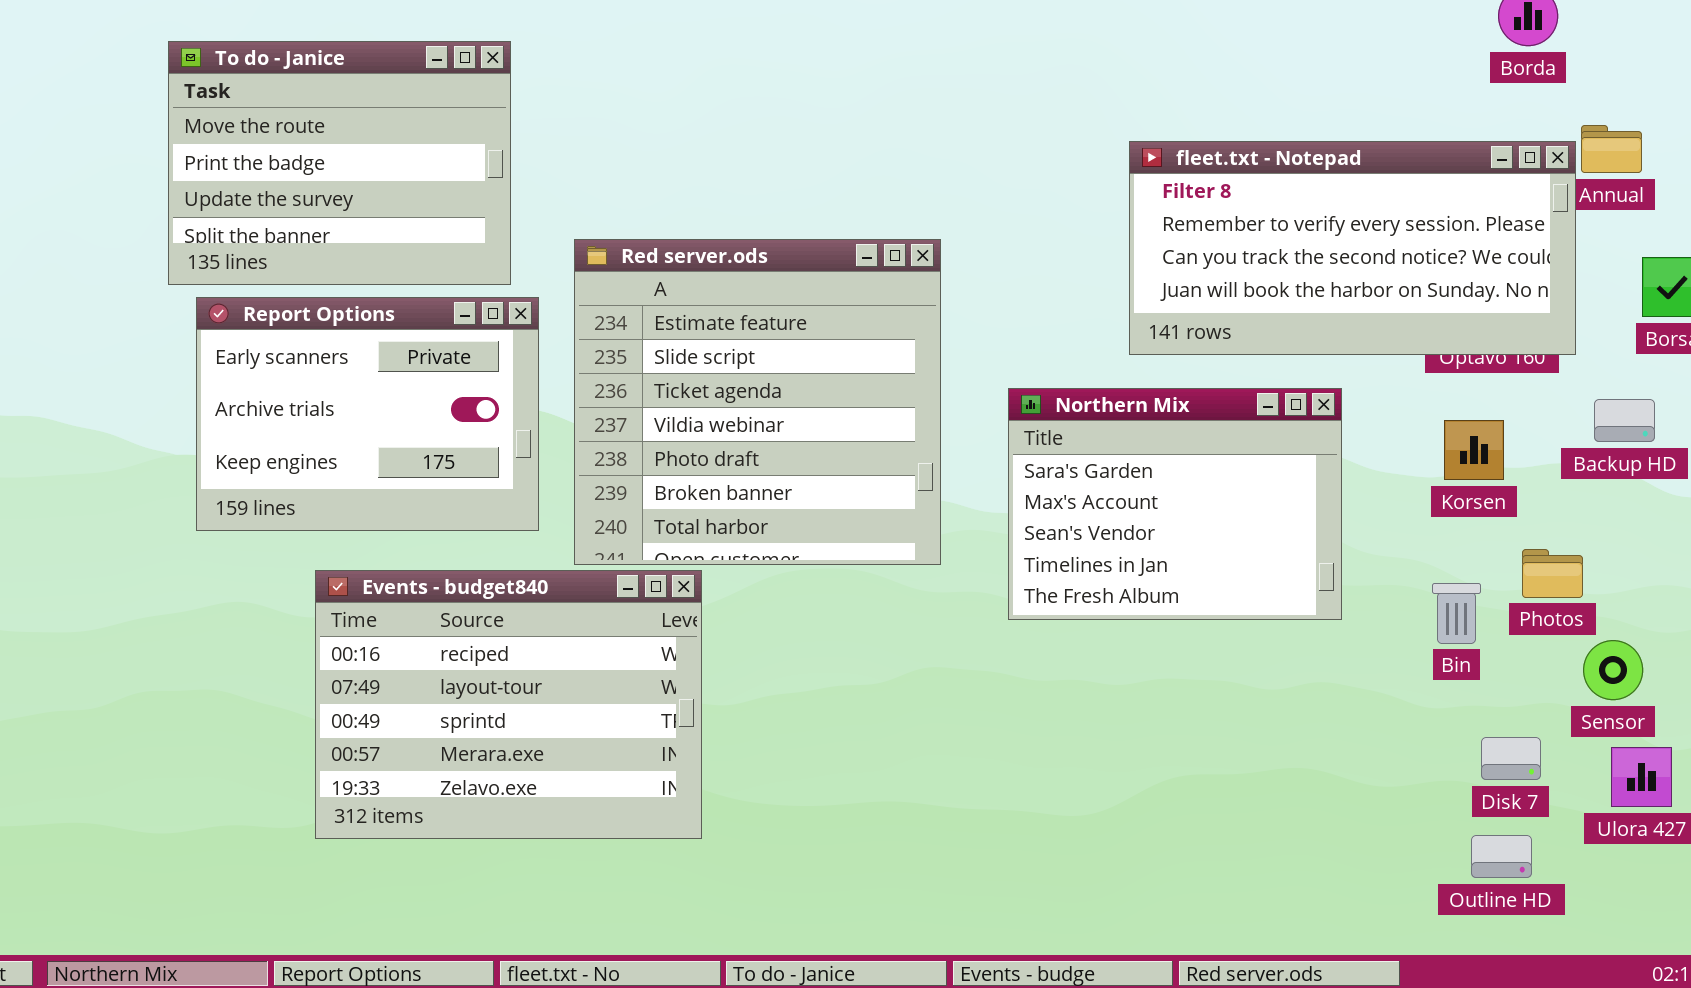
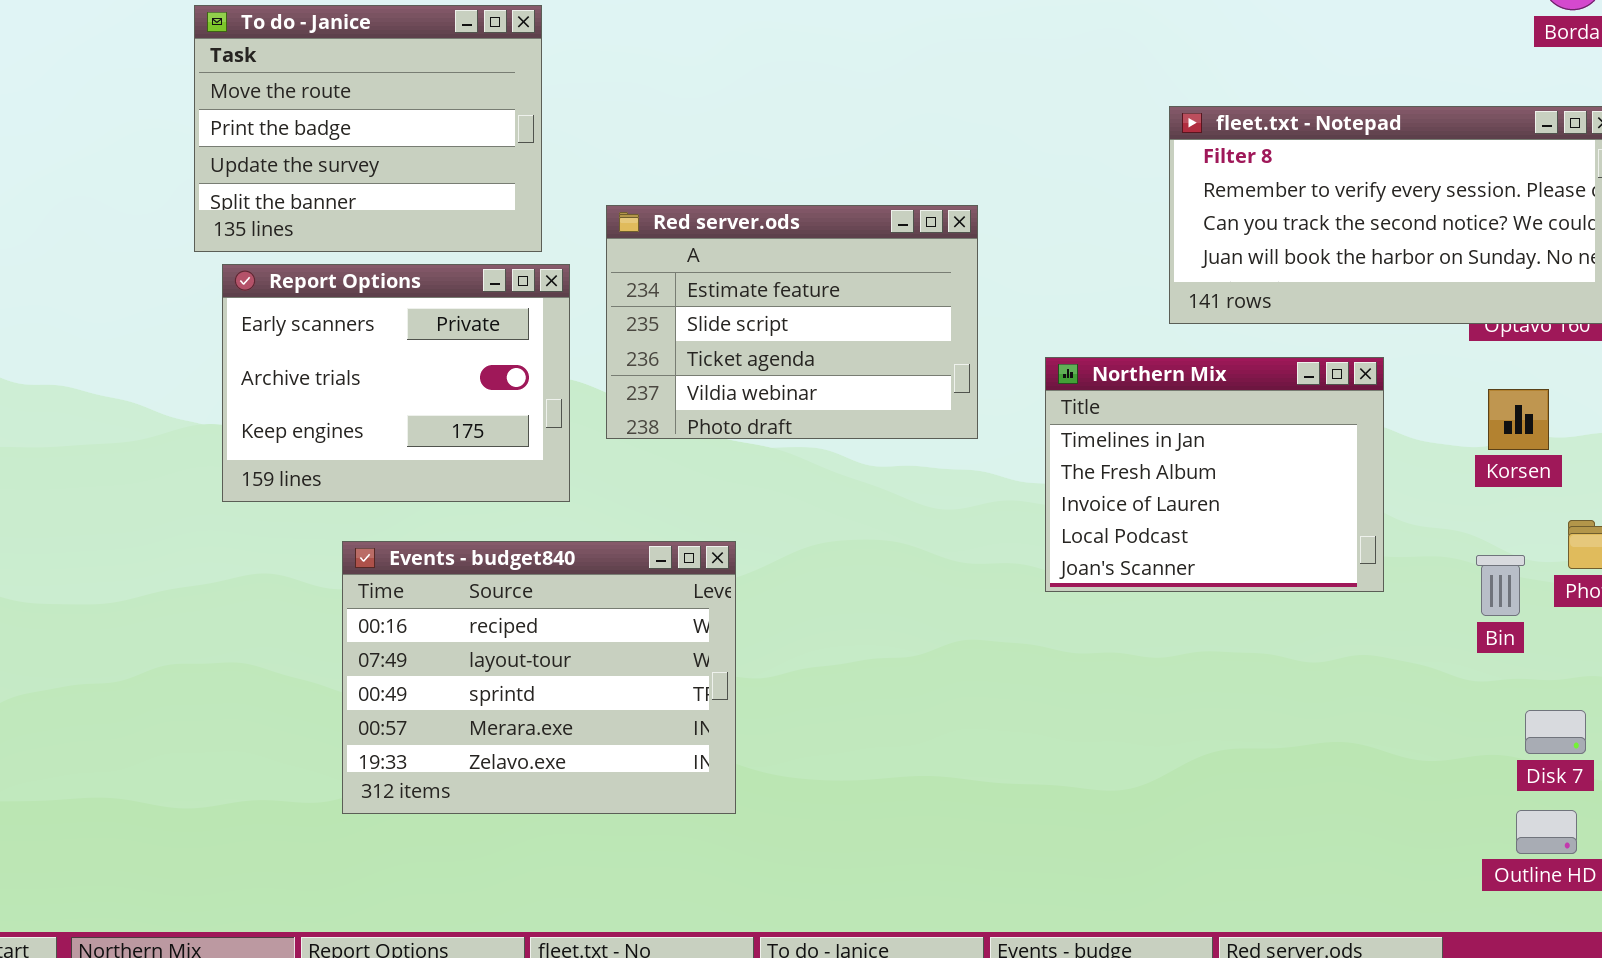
Red server.ods: [574,239,941,565] -> [606,205,978,439], resized
Northern Mix: [1008,388,1342,620] -> [1045,357,1384,592], scrolled down 3 rows

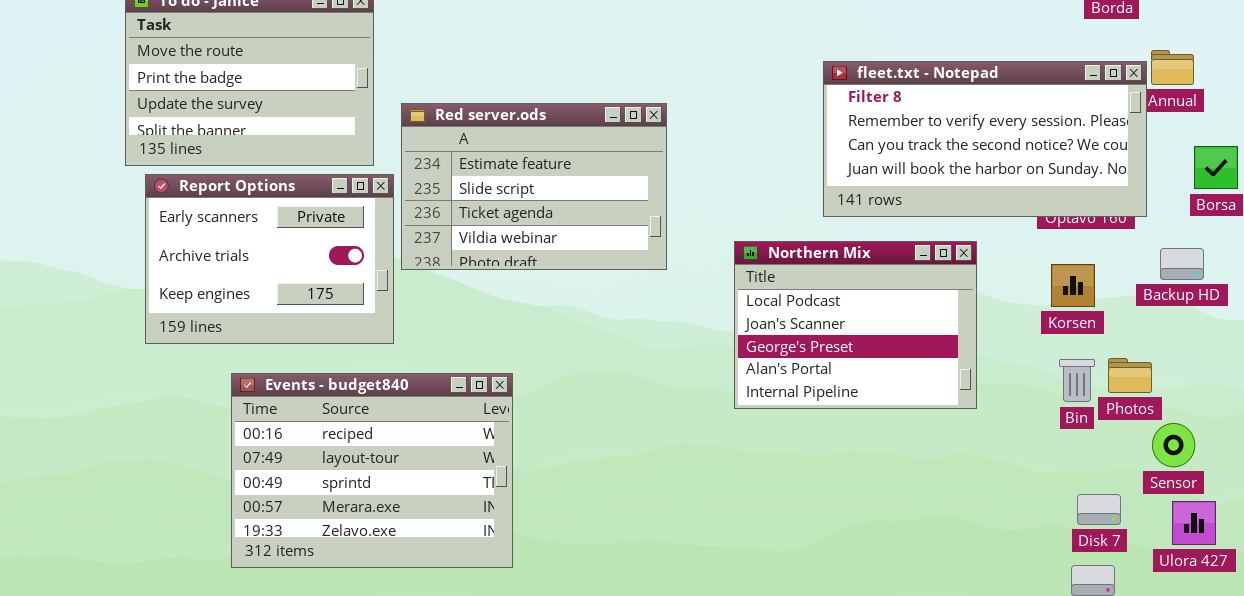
Red server.ods: [606,205,978,439] -> [401,103,667,270], moved
Northern Mix: [1045,357,1384,592] -> [734,241,977,409], scrolled down 3 rows
Bin: [1476,555,1525,616] -> [1059,359,1095,402], moved

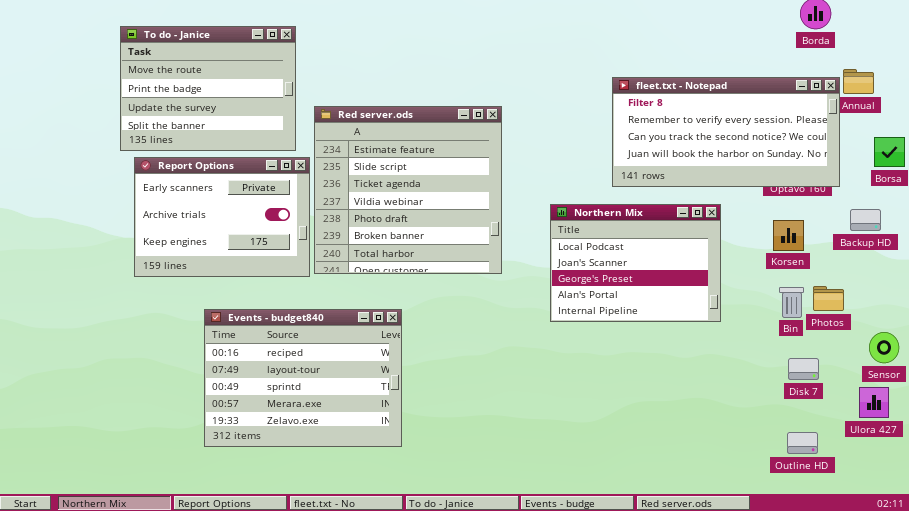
Red server.ods: [401,103,667,270] -> [314,106,502,274], resized
Events - budget840: [231,373,513,568] -> [204,309,402,447], moved
Sensor: [1152,423,1195,467] -> [869,332,899,363], moved
Disk 7: [1077,494,1121,525] -> [788,358,819,380], moved

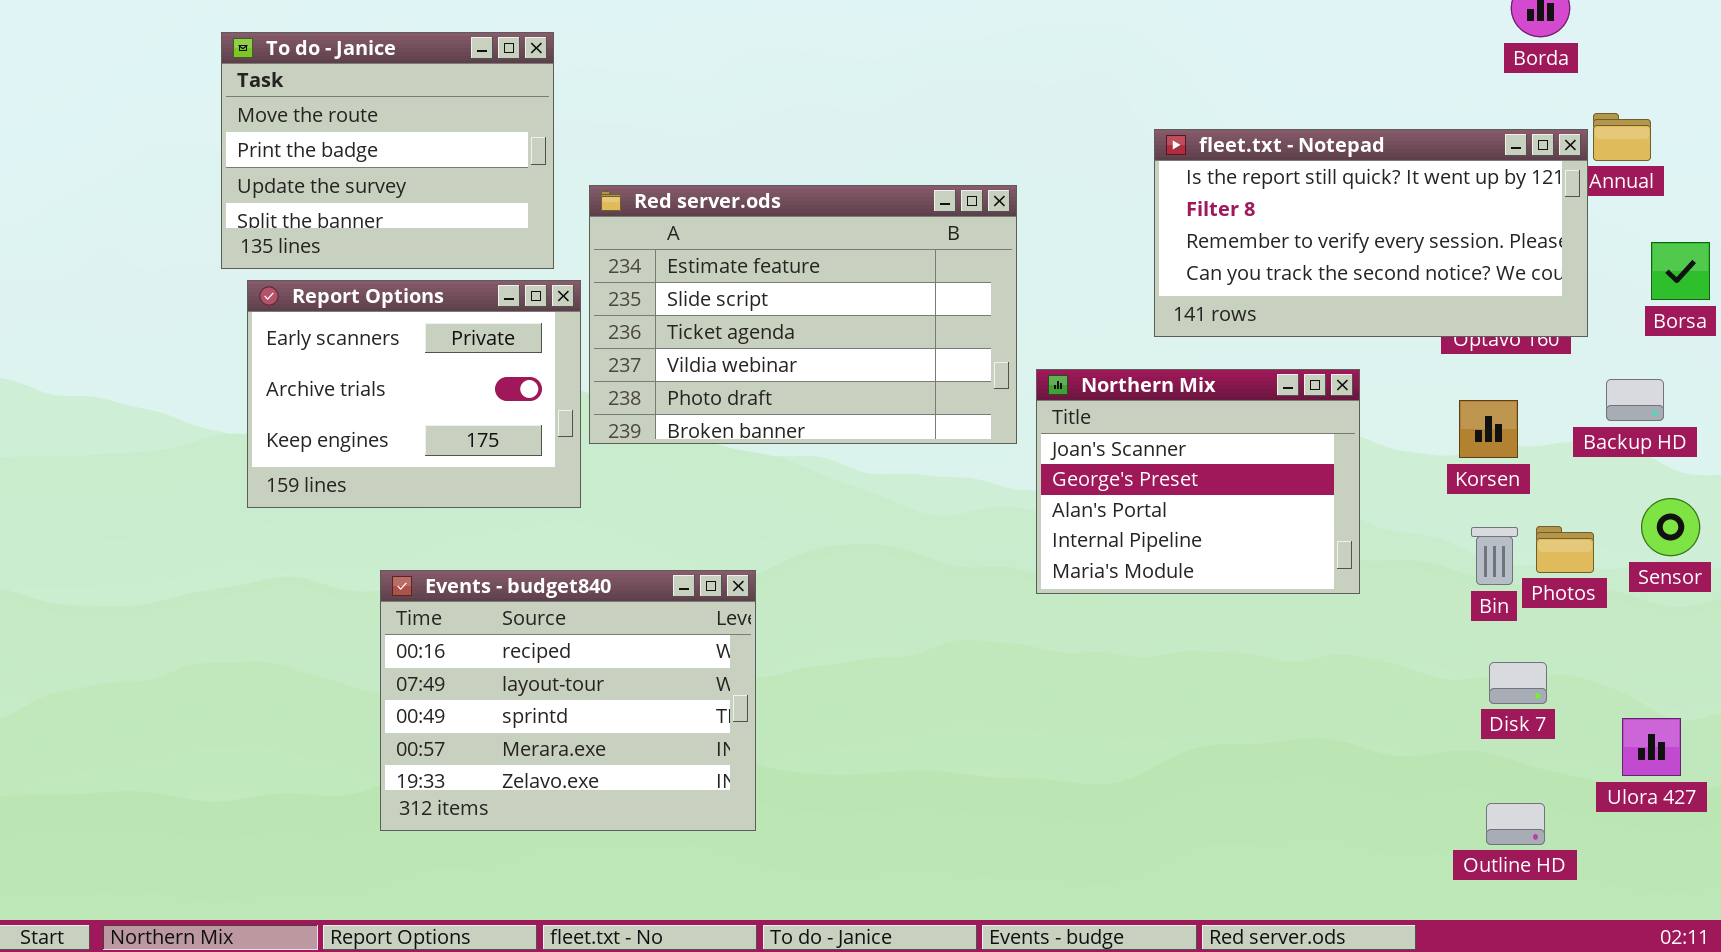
fleet.txt - Notepad: [612,77,840,187] -> [1154,129,1588,337], scrolled up 1 row
Red server.ods: [314,106,502,274] -> [589,185,1017,444], resized
Northern Mix: [550,204,721,322] -> [1036,369,1360,594], scrolled down 1 row
Sensor: [869,332,899,363] -> [1641,498,1700,556], moved

